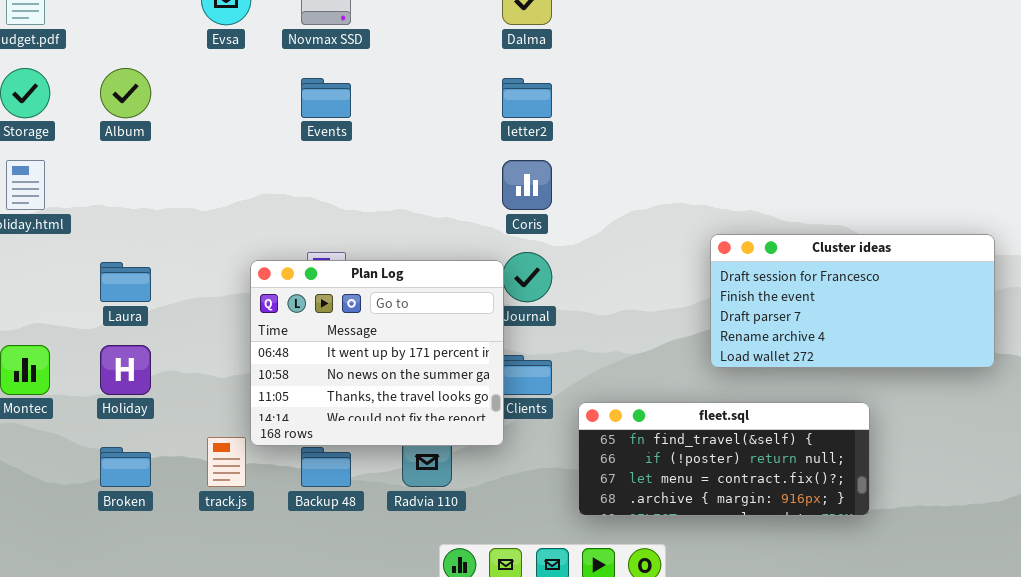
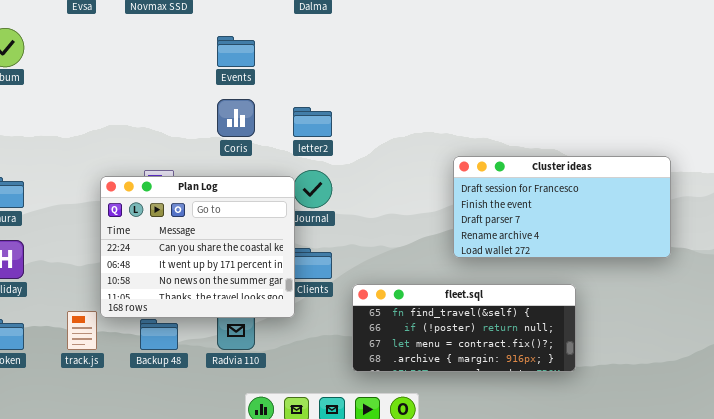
Events: [301,78,351,118] -> [217,36,255,67], moved
letter2: [502,78,552,118] -> [293,107,332,137], moved
Coris: [502,160,552,210] -> [217,99,255,137], moved
Plan Log: [250,260,504,446] -> [100,176,295,318], scrolled up 1 row

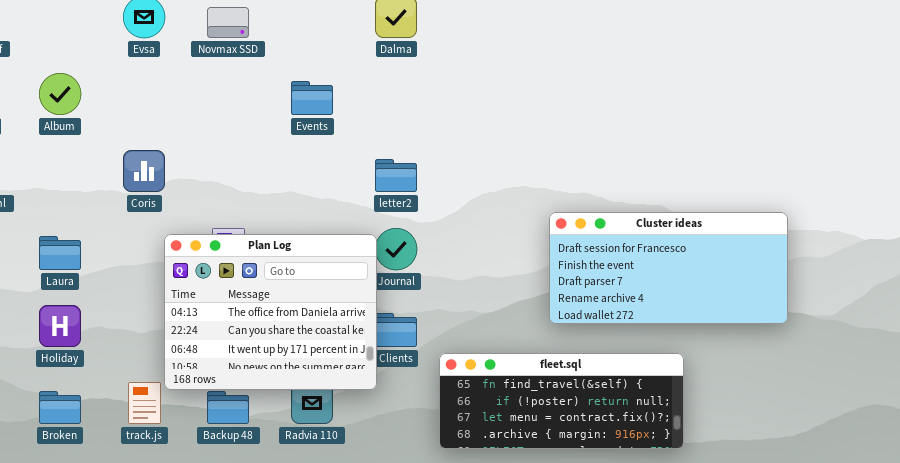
Coris: [217,99,255,137] -> [123,150,165,192], moved
Plan Log: [100,176,295,318] -> [164,234,377,390], scrolled up 1 row

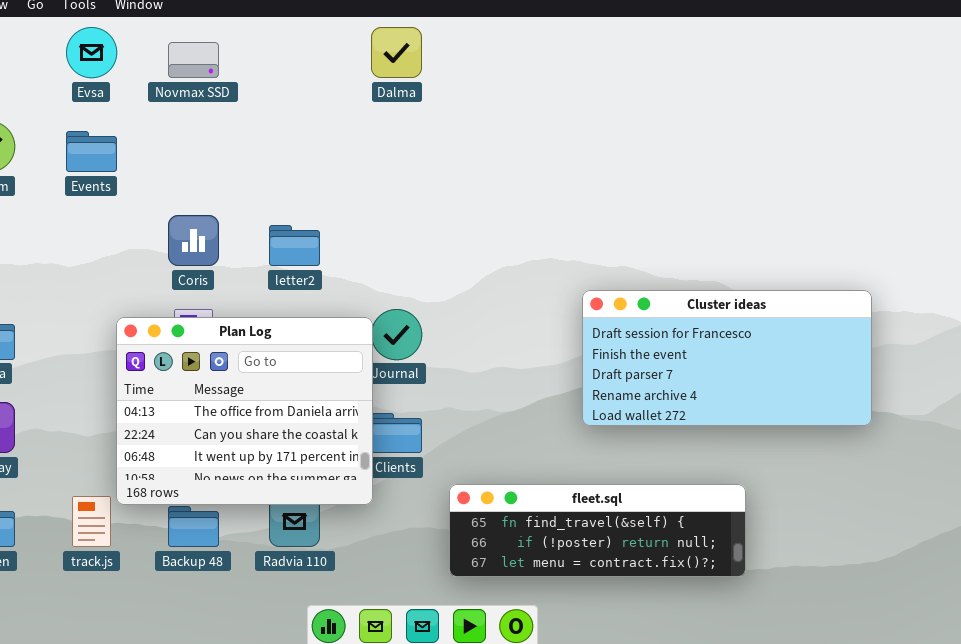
Events: [291,81,333,115] -> [66,131,117,172], moved
Coris: [123,150,165,192] -> [168,215,219,266], moved
letter2: [375,159,417,192] -> [269,225,320,266], moved
fleet.sql: [439,353,684,449] -> [449,484,746,577], resized

